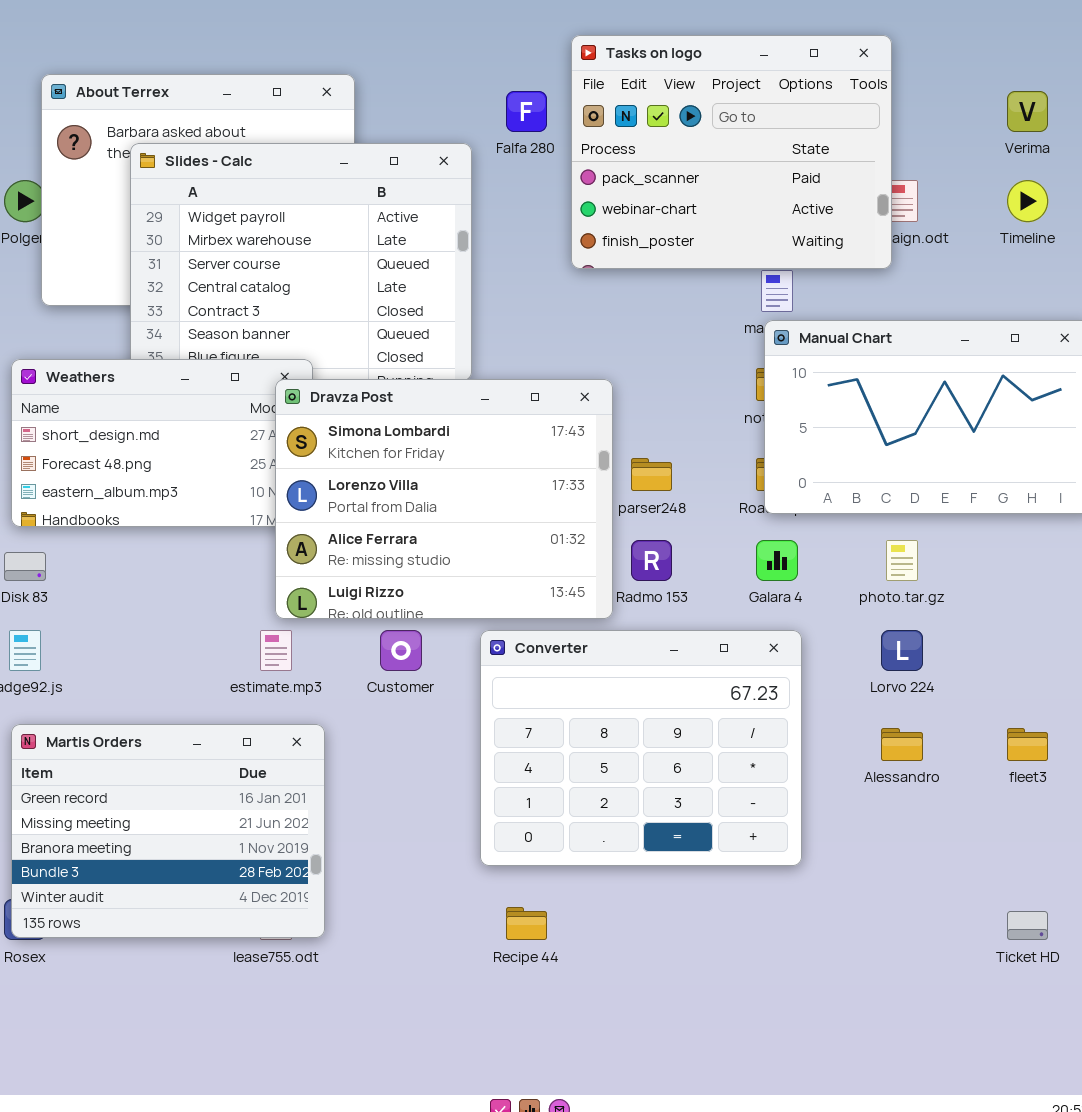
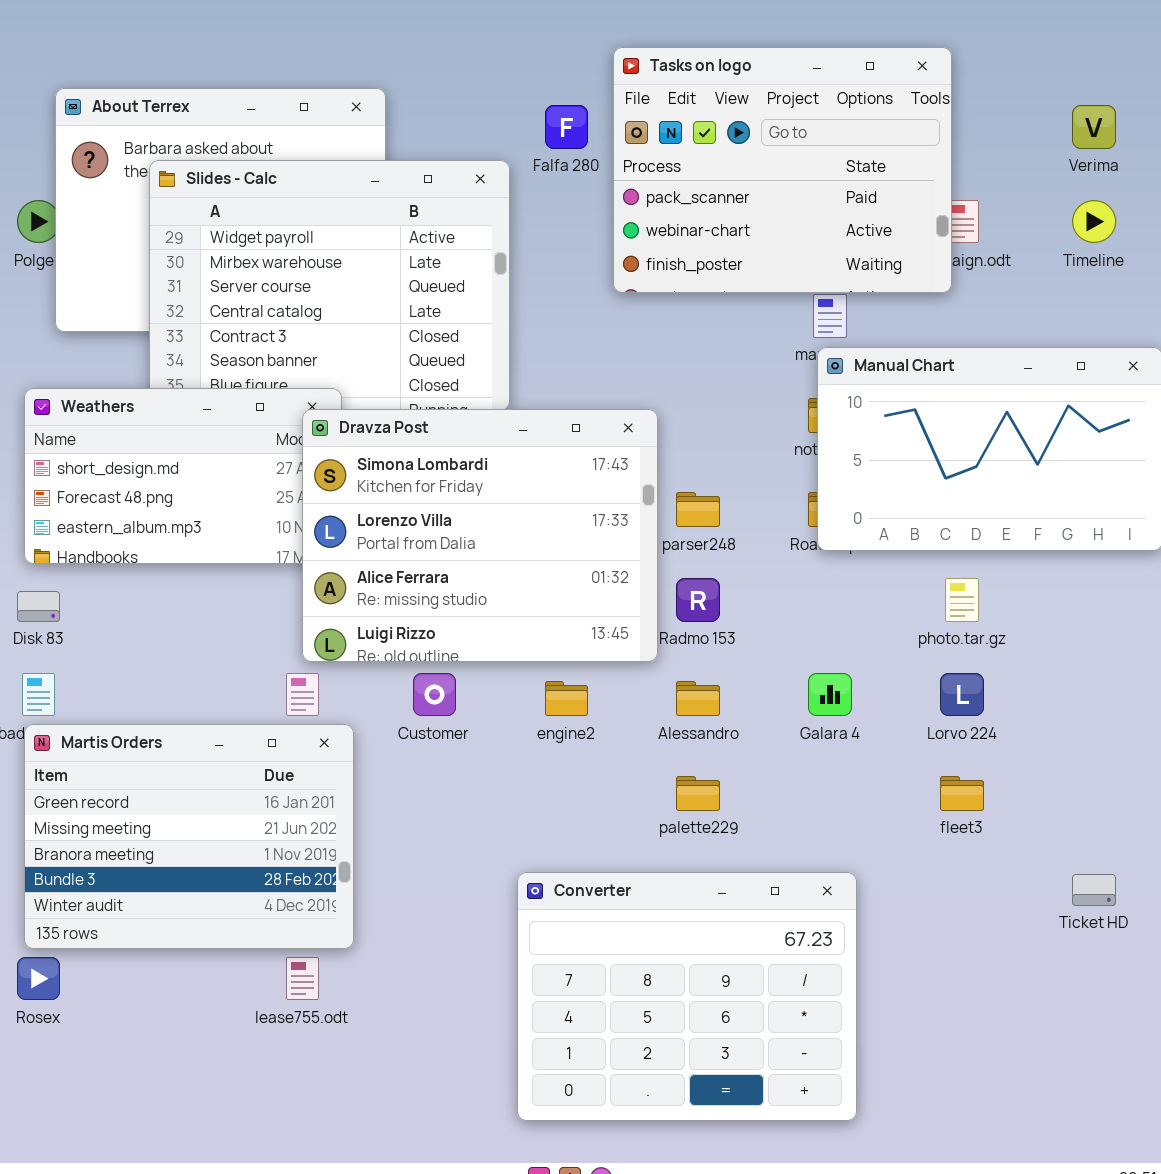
Galara 4: [756,540,798,581] -> [808,673,852,716], moved
Converter: [480,630,802,866] -> [517,872,857,1121], moved
Martis Orders: [11,724,325,938] -> [24,724,354,949], moved
Alessandro: [881,728,923,761] -> [676,681,720,716], moved
fleet3: [1007,728,1048,761] -> [940,776,984,811], moved
Ticket HD: [1007,911,1048,940] -> [1072,874,1116,906], moved

